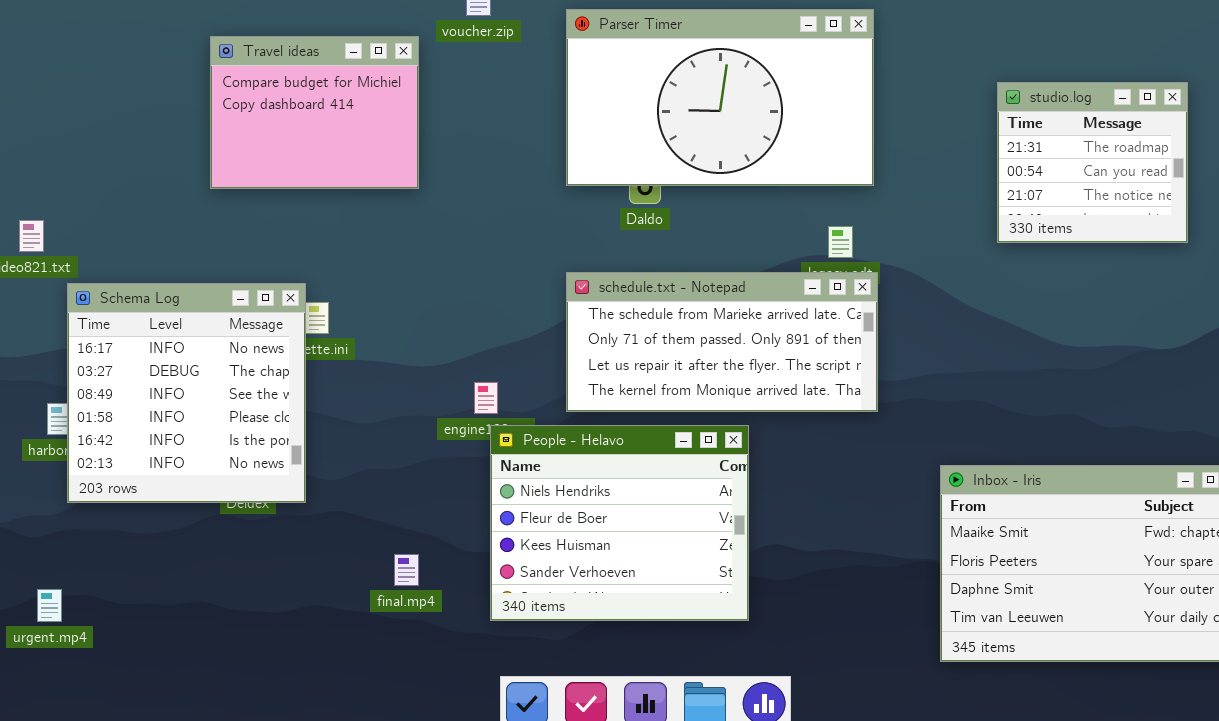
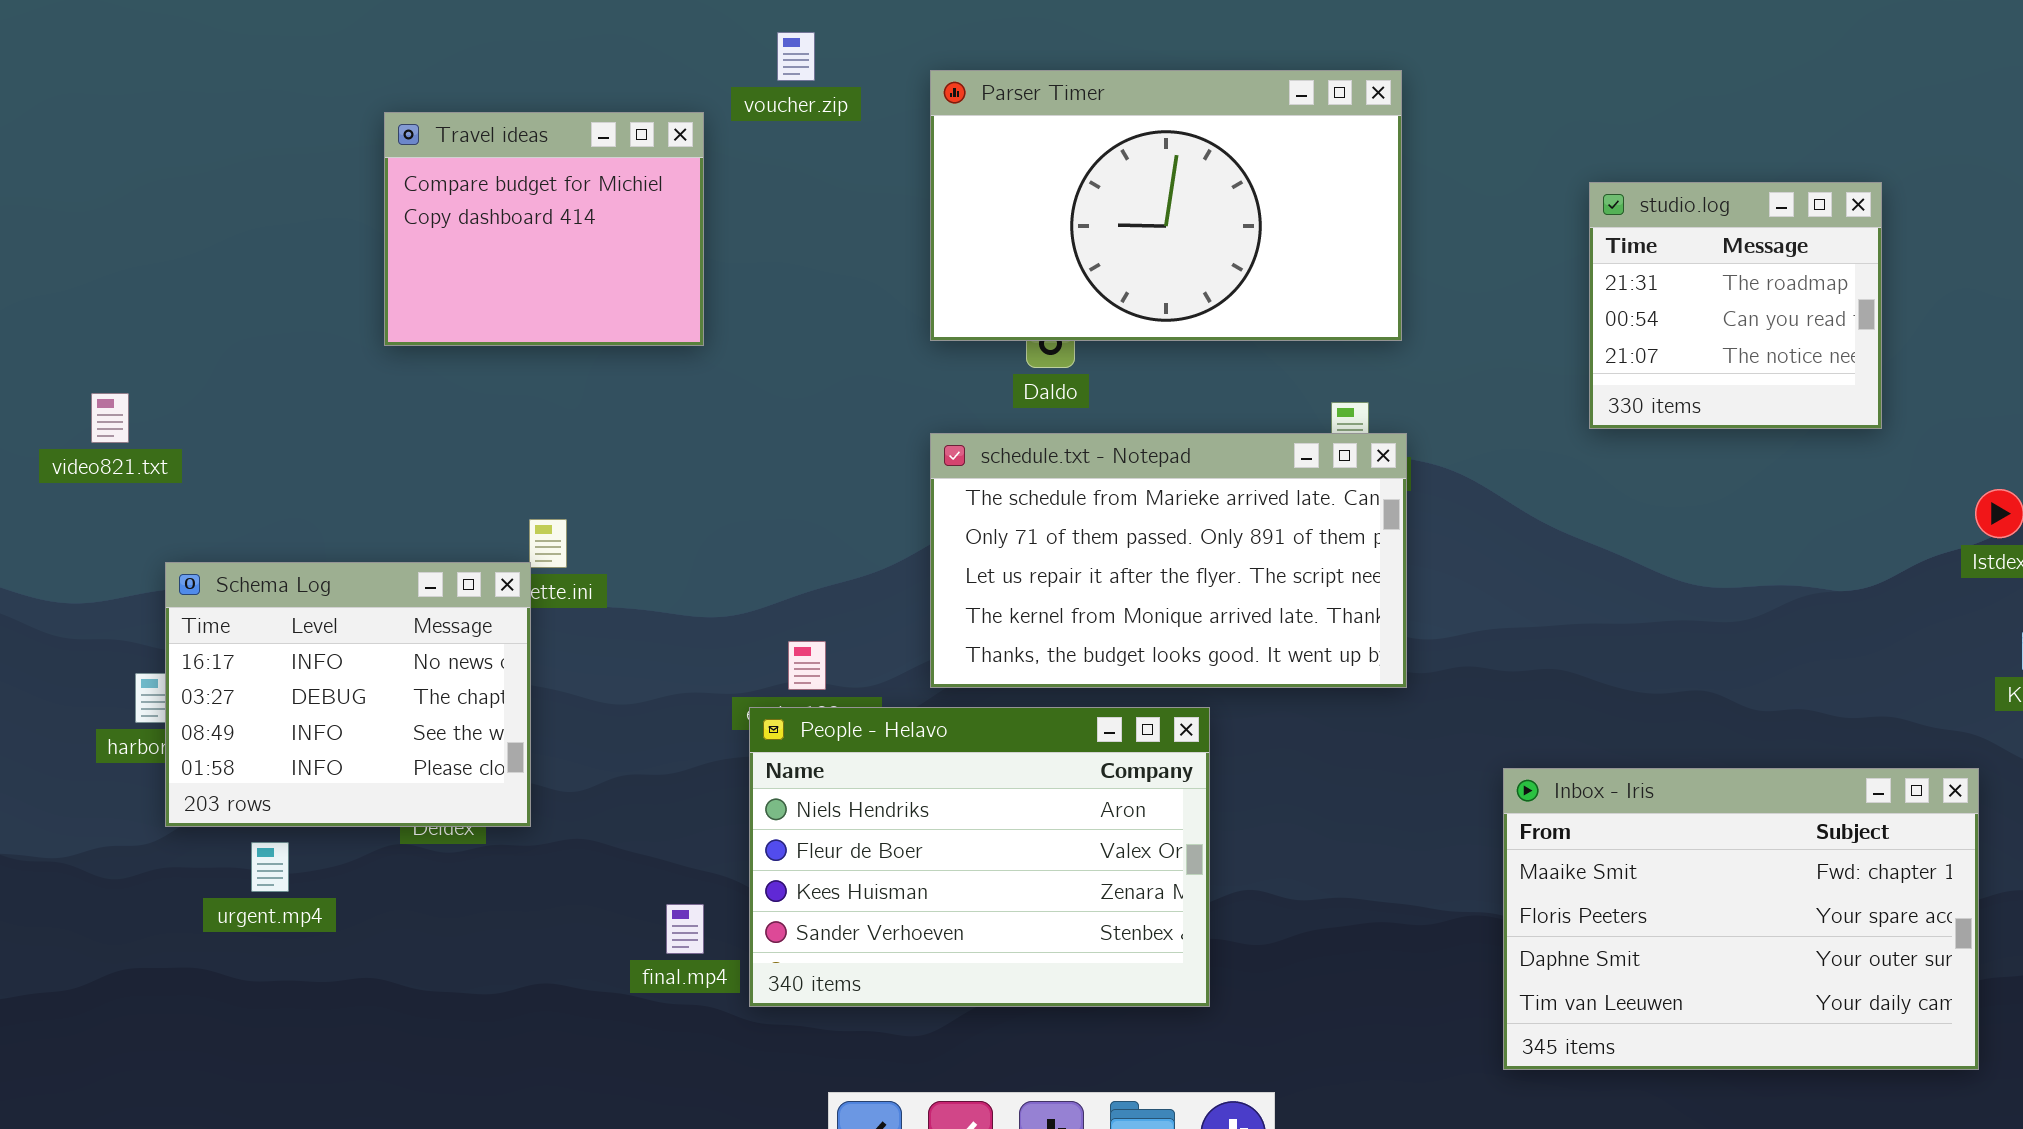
schedule.txt - Notepad: [566,272,878,412] -> [930,433,1407,688], resized
Schema Log: [67,283,306,503] -> [165,562,531,827], resized
People - Helavo: [490,425,749,621] -> [749,707,1210,1007], resized
urgent.mp4: [37,589,62,622] -> [251,842,289,892], moved

